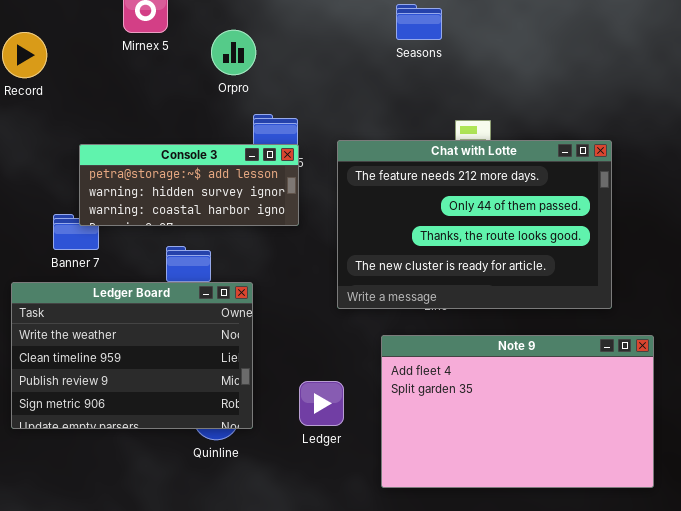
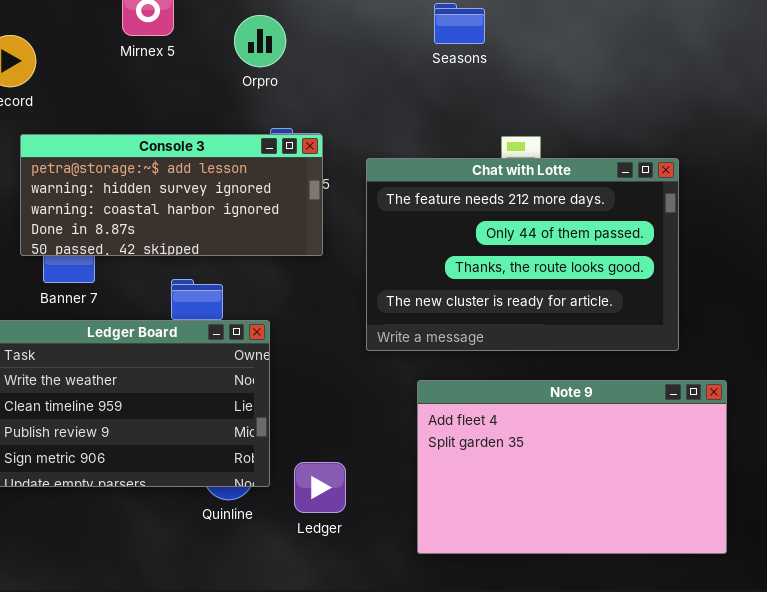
Orpro: [211,30,256,75] -> [234,15,286,67], moved
Console 3: [79,144,299,226] -> [20,134,323,256], resized
Ledger: [299,381,344,426] -> [294,462,346,513], moved

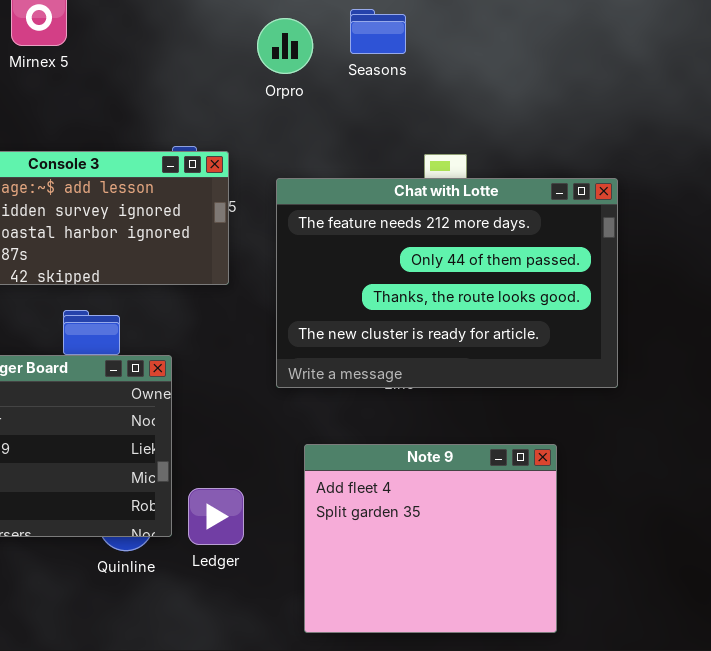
Orpro: [234,15,286,67] -> [257,18,313,74], moved
Note 9: [417,380,727,554] -> [304,444,557,633], moved, resized
Ledger: [294,462,346,513] -> [188,488,244,545], moved

